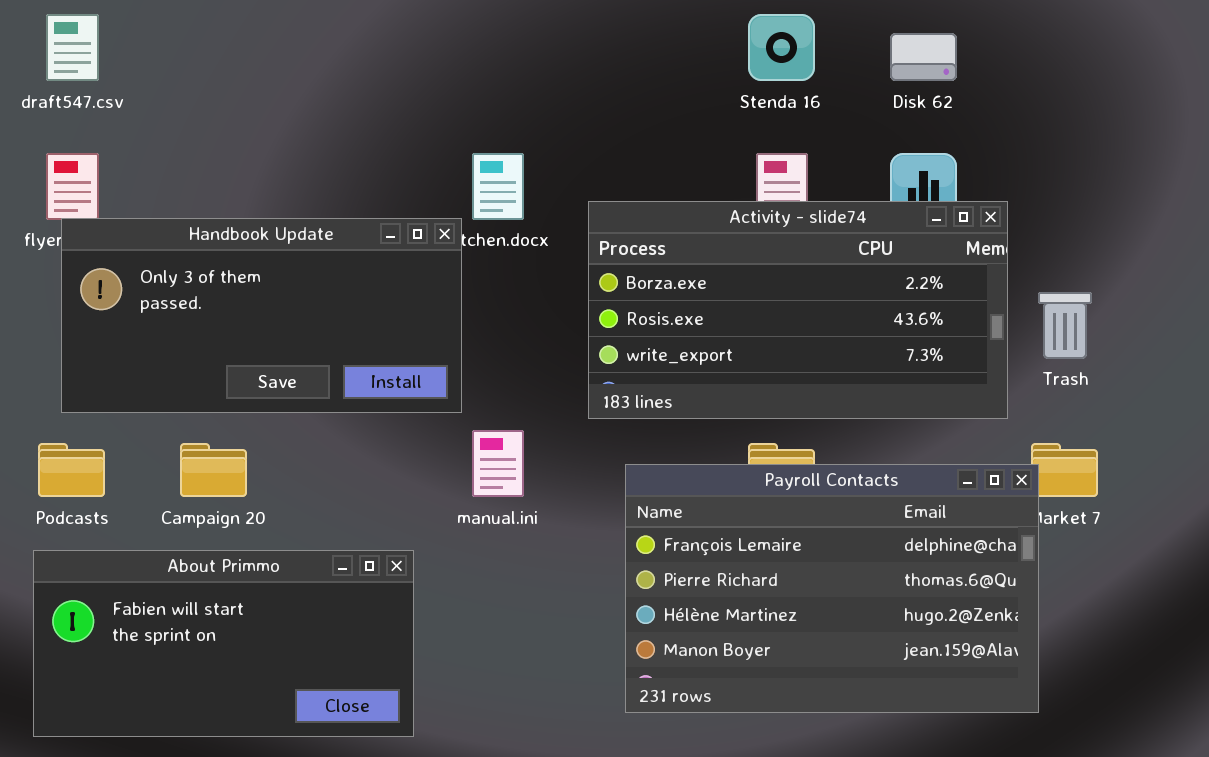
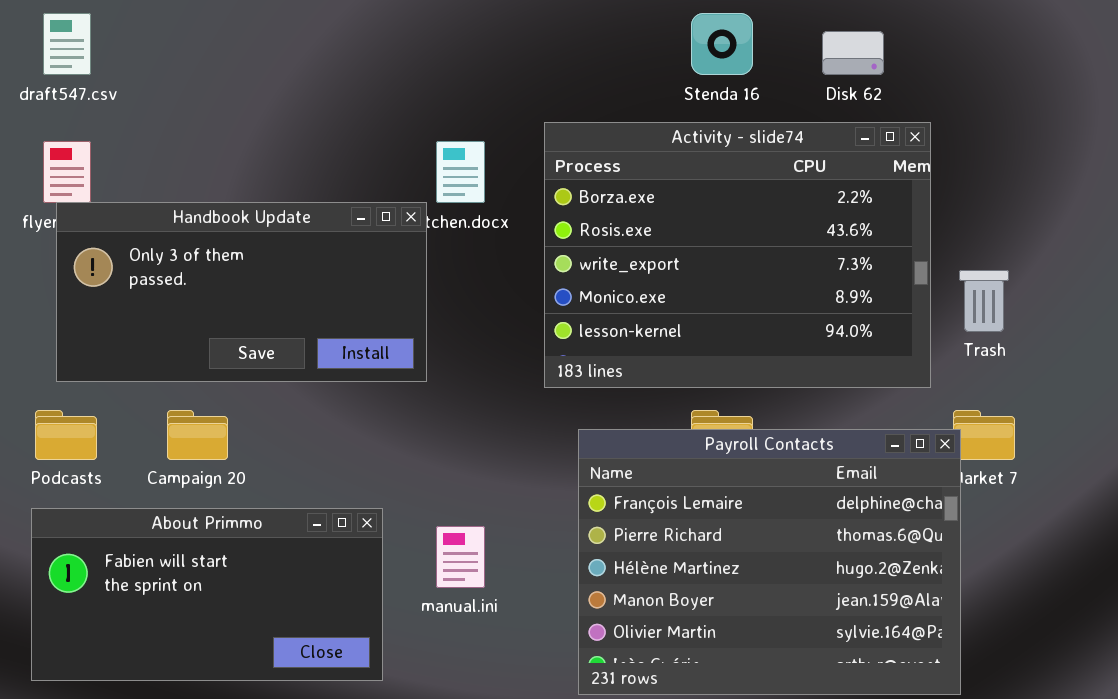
Activity - slide74: [588,201,1008,419] -> [544,122,931,388], resized
manual.ini: [472,430,524,497] -> [436,526,485,588], moved
Payroll Contacts: [625,464,1039,713] -> [578,429,961,695], resized

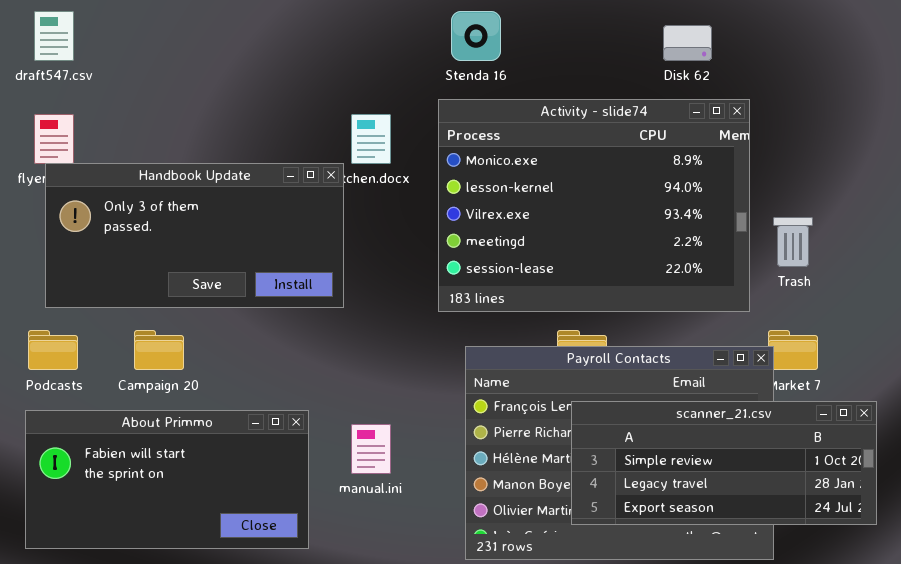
Stenda 16: [691,13,753,75] -> [451,11,501,61], moved
Activity - slide74: [544,122,931,388] -> [438,99,750,312], scrolled down 3 rows
scanner_21.csv: none -> [571,401,877,525], opened

